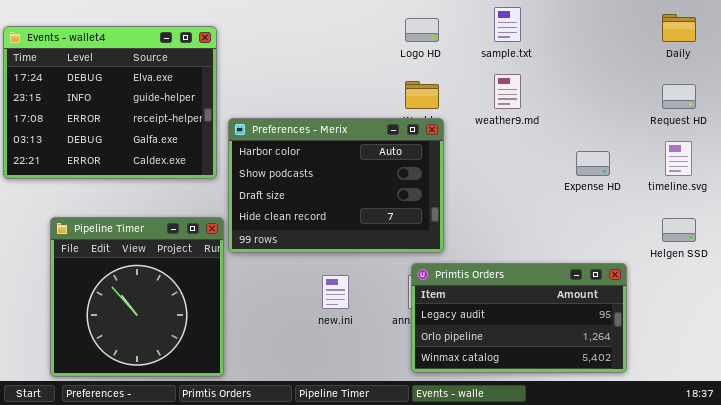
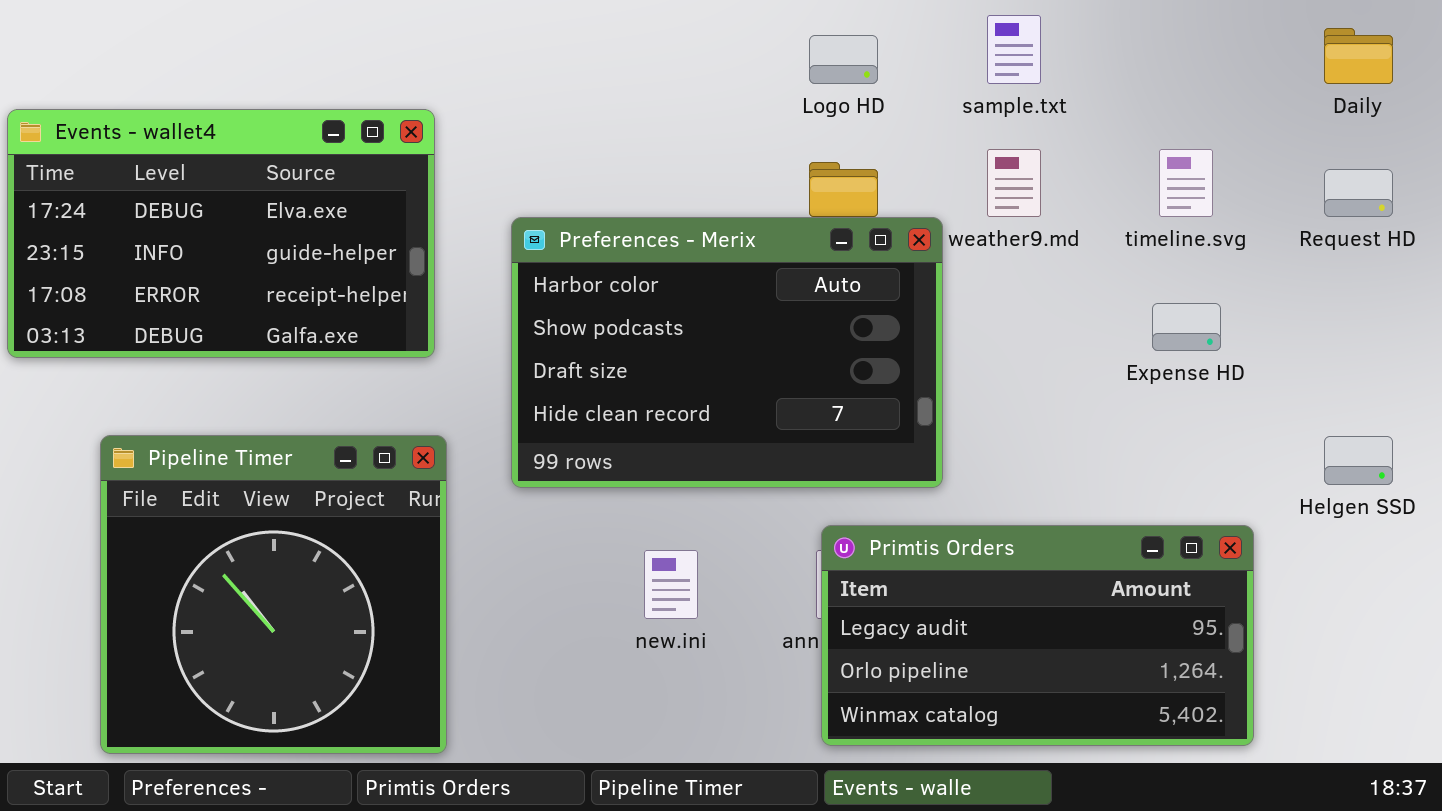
Events - wallet4: [3,26,217,179] -> [7,109,435,358], resized
Preferences - Merix: [228,118,444,253] -> [511,217,943,488], moved
timeline.svg: [665,141,692,176] -> [1159,149,1213,217], moved

